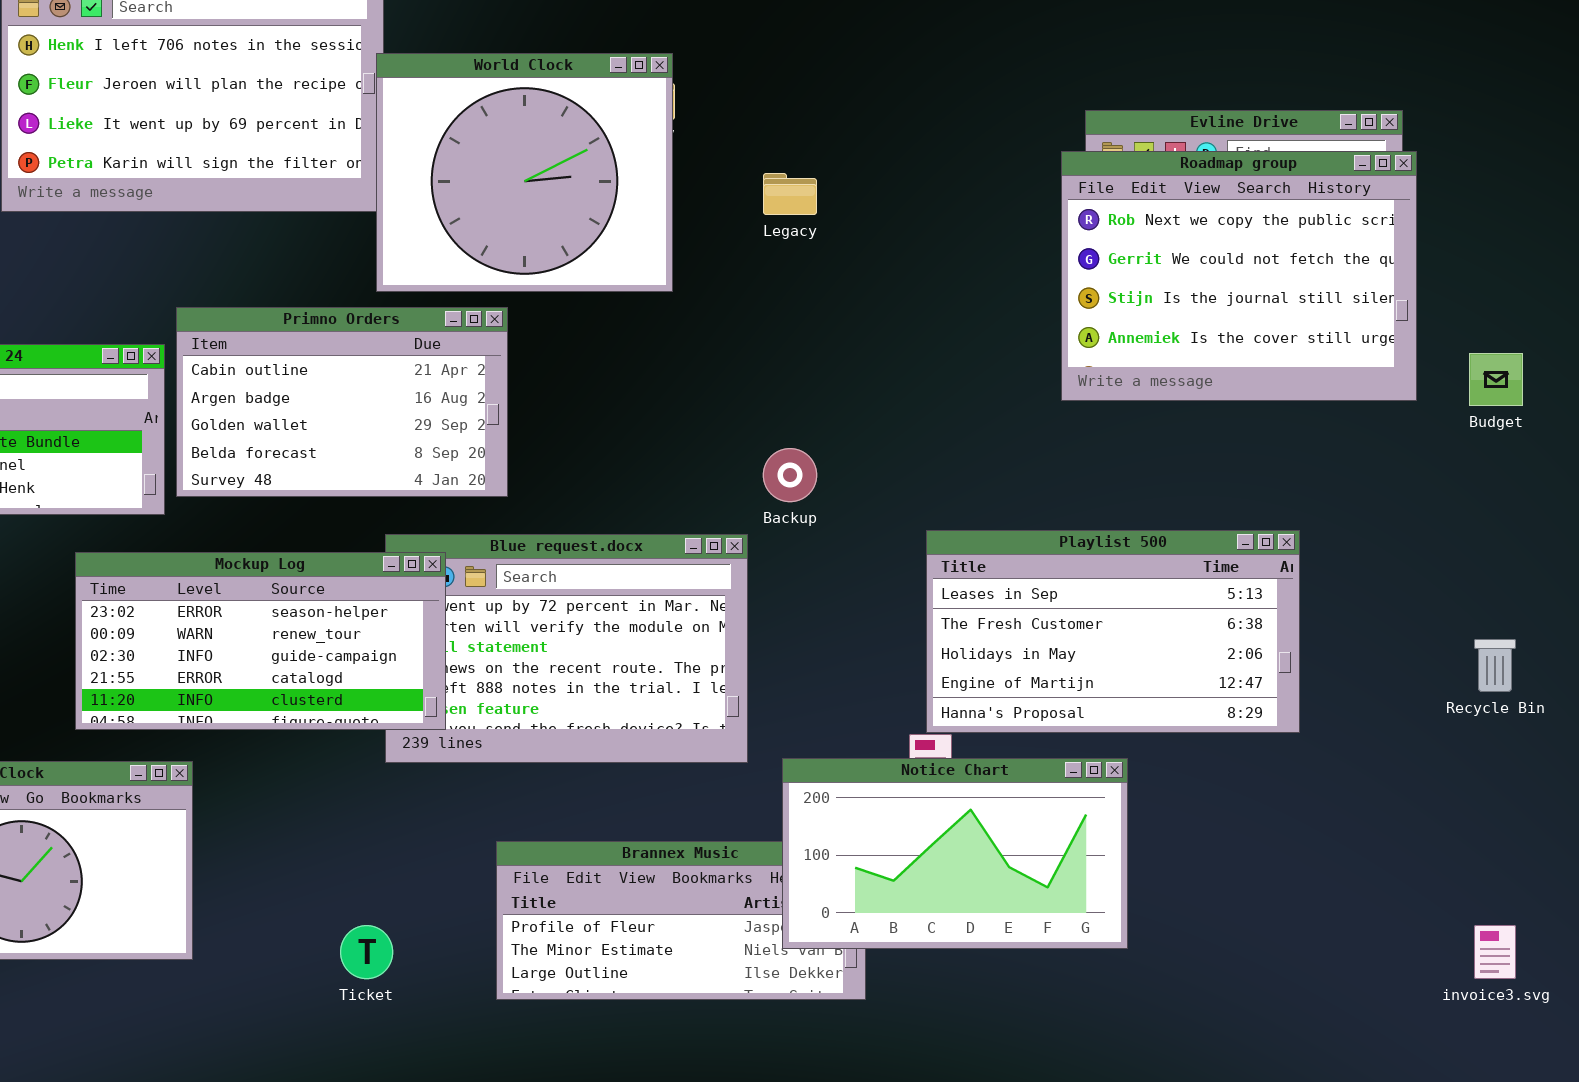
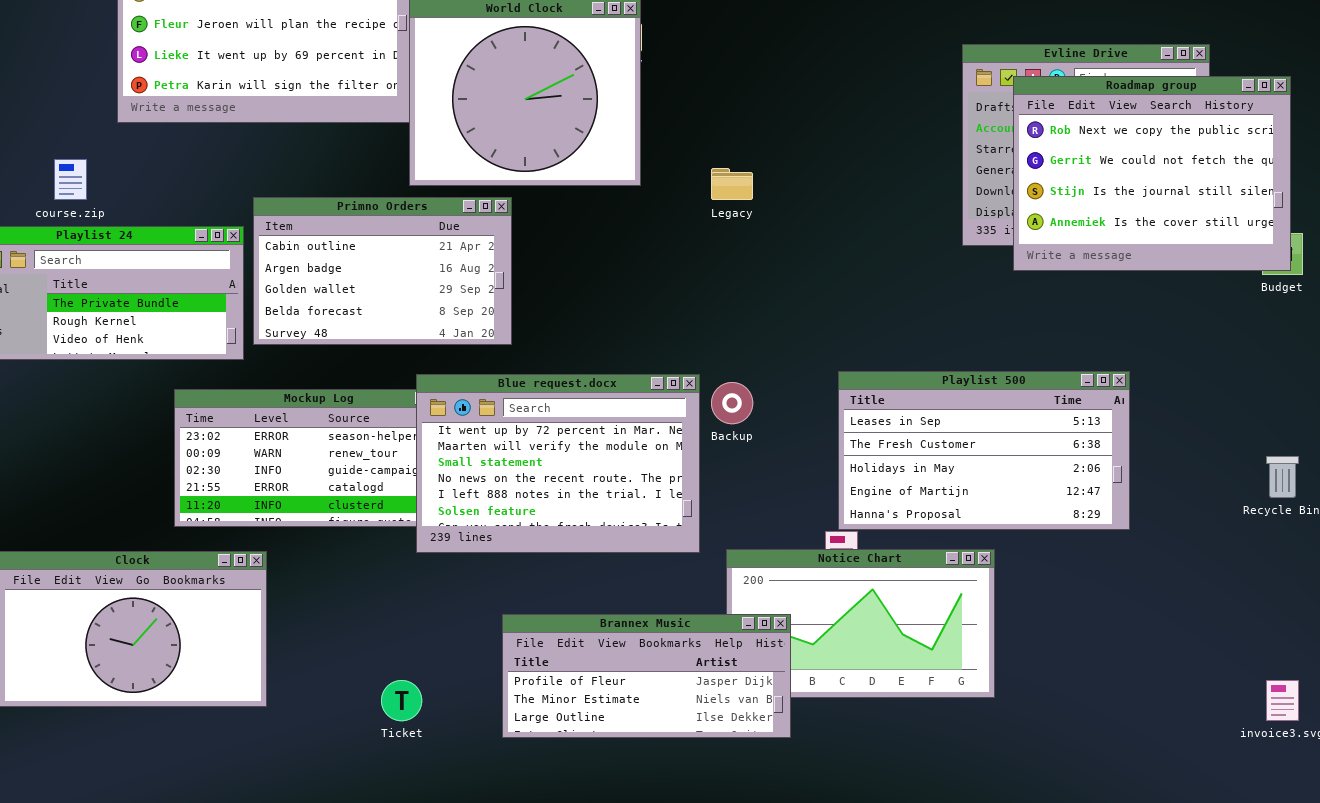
Roadmap group: [1061,151,1417,401] -> [1013,76,1291,271], moved
Legacy: [763,173,817,215] -> [711,168,753,200], moved
Backup: [763,448,817,502] -> [711,382,753,424], moved
Blue request.docx: [385,534,748,763] -> [416,374,700,553], raised
Brannex Music: [496,841,866,1000] -> [502,614,791,738], raised

